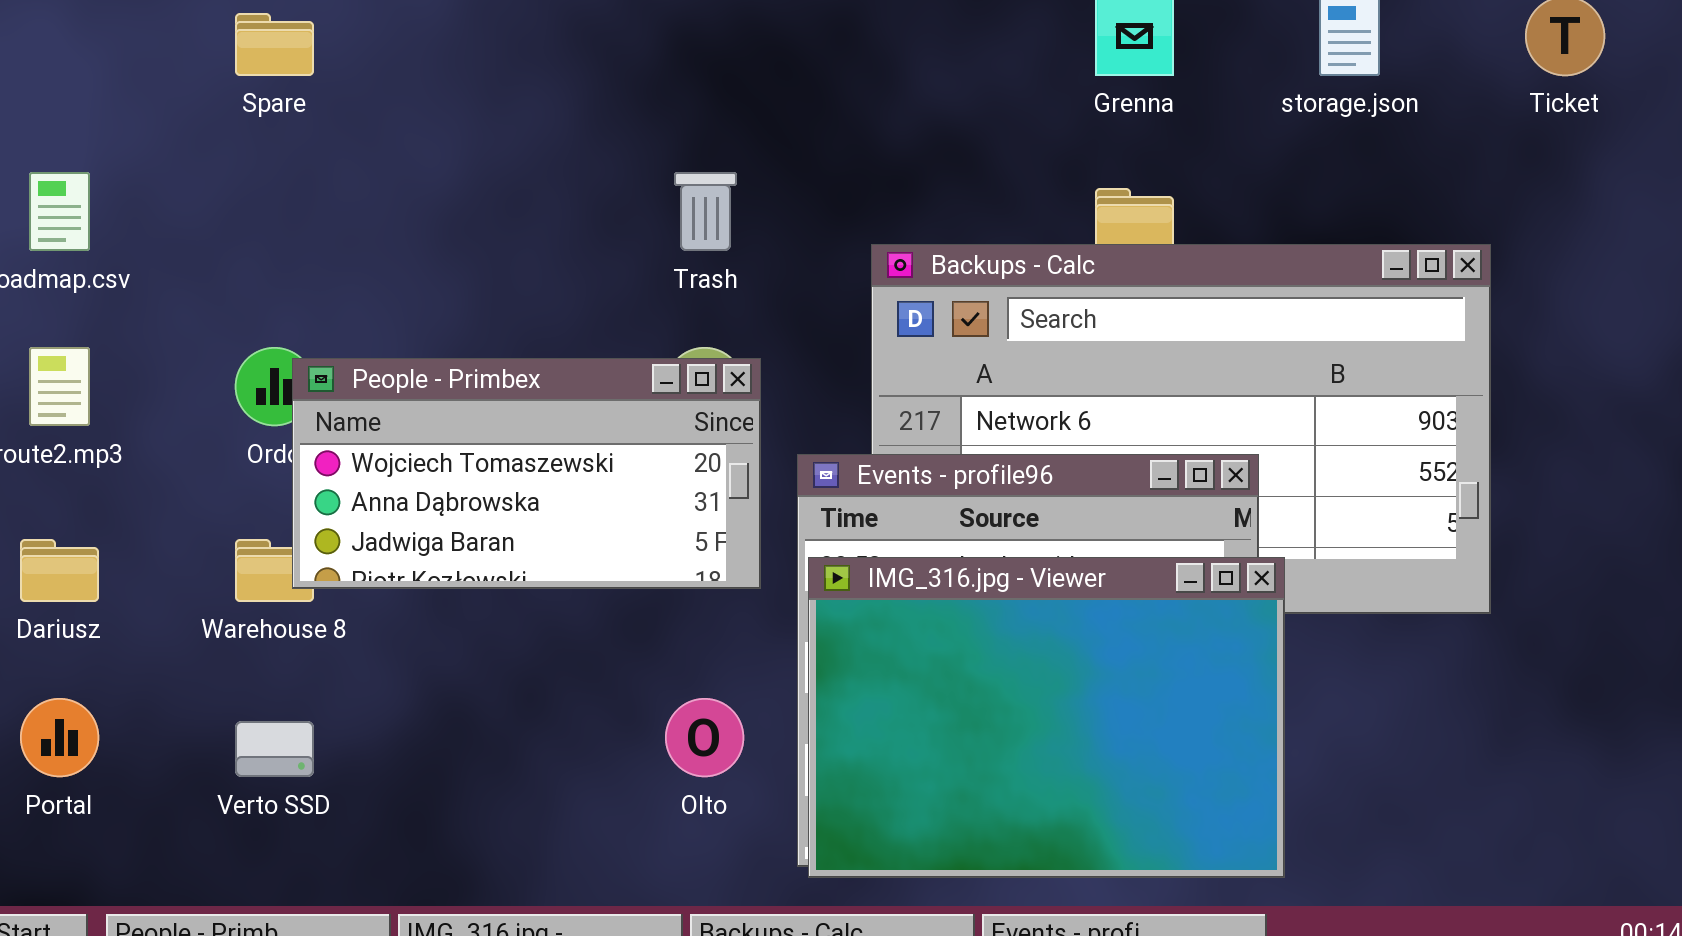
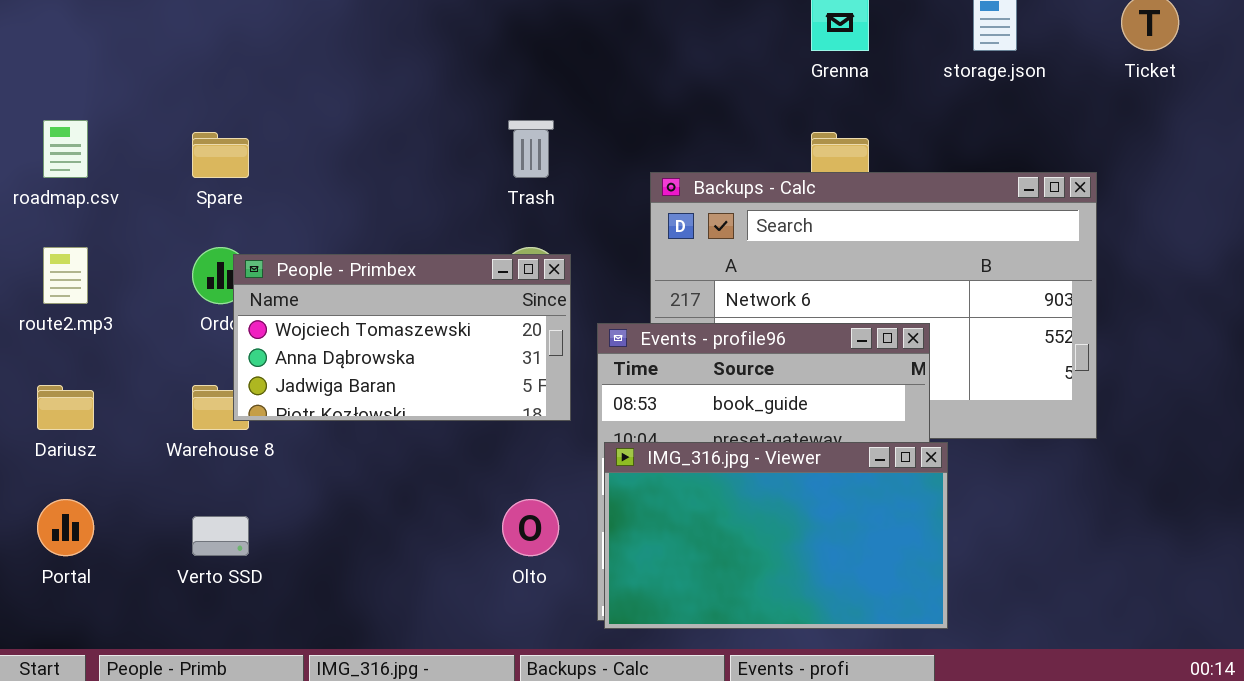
Spare: [235,13,314,76] -> [192,132,249,178], moved
IMG_316.jpg - Viewer: [808,557,1285,878] -> [604,442,948,629], resized

